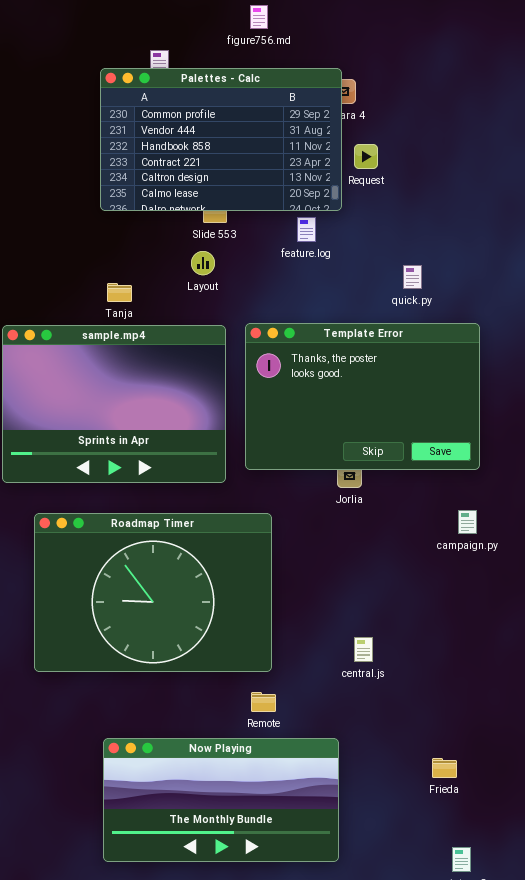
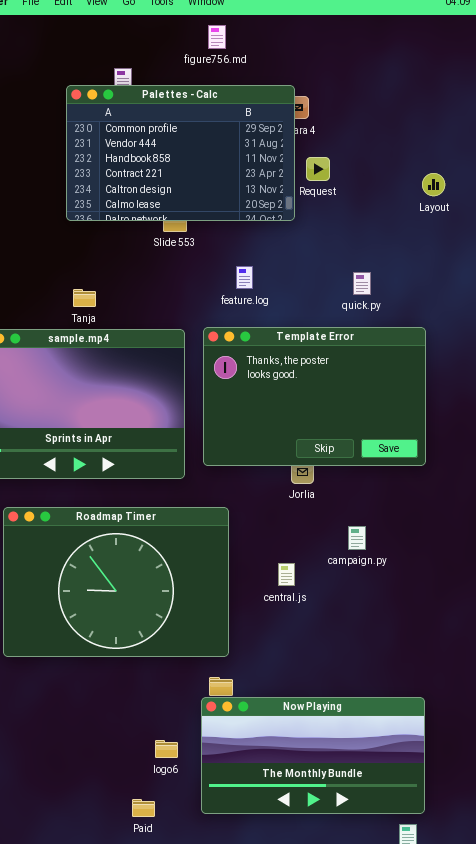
feature.log: [297,217,316,242] -> [236,266,253,289], moved
Layout: [191,251,215,275] -> [422,173,445,196], moved
campaign.py: [458,510,477,534] -> [348,526,366,550], moved
central.js: [354,637,373,662] -> [278,563,295,586], moved
Now Playing: [103,738,339,862] -> [201,697,425,814], moved

